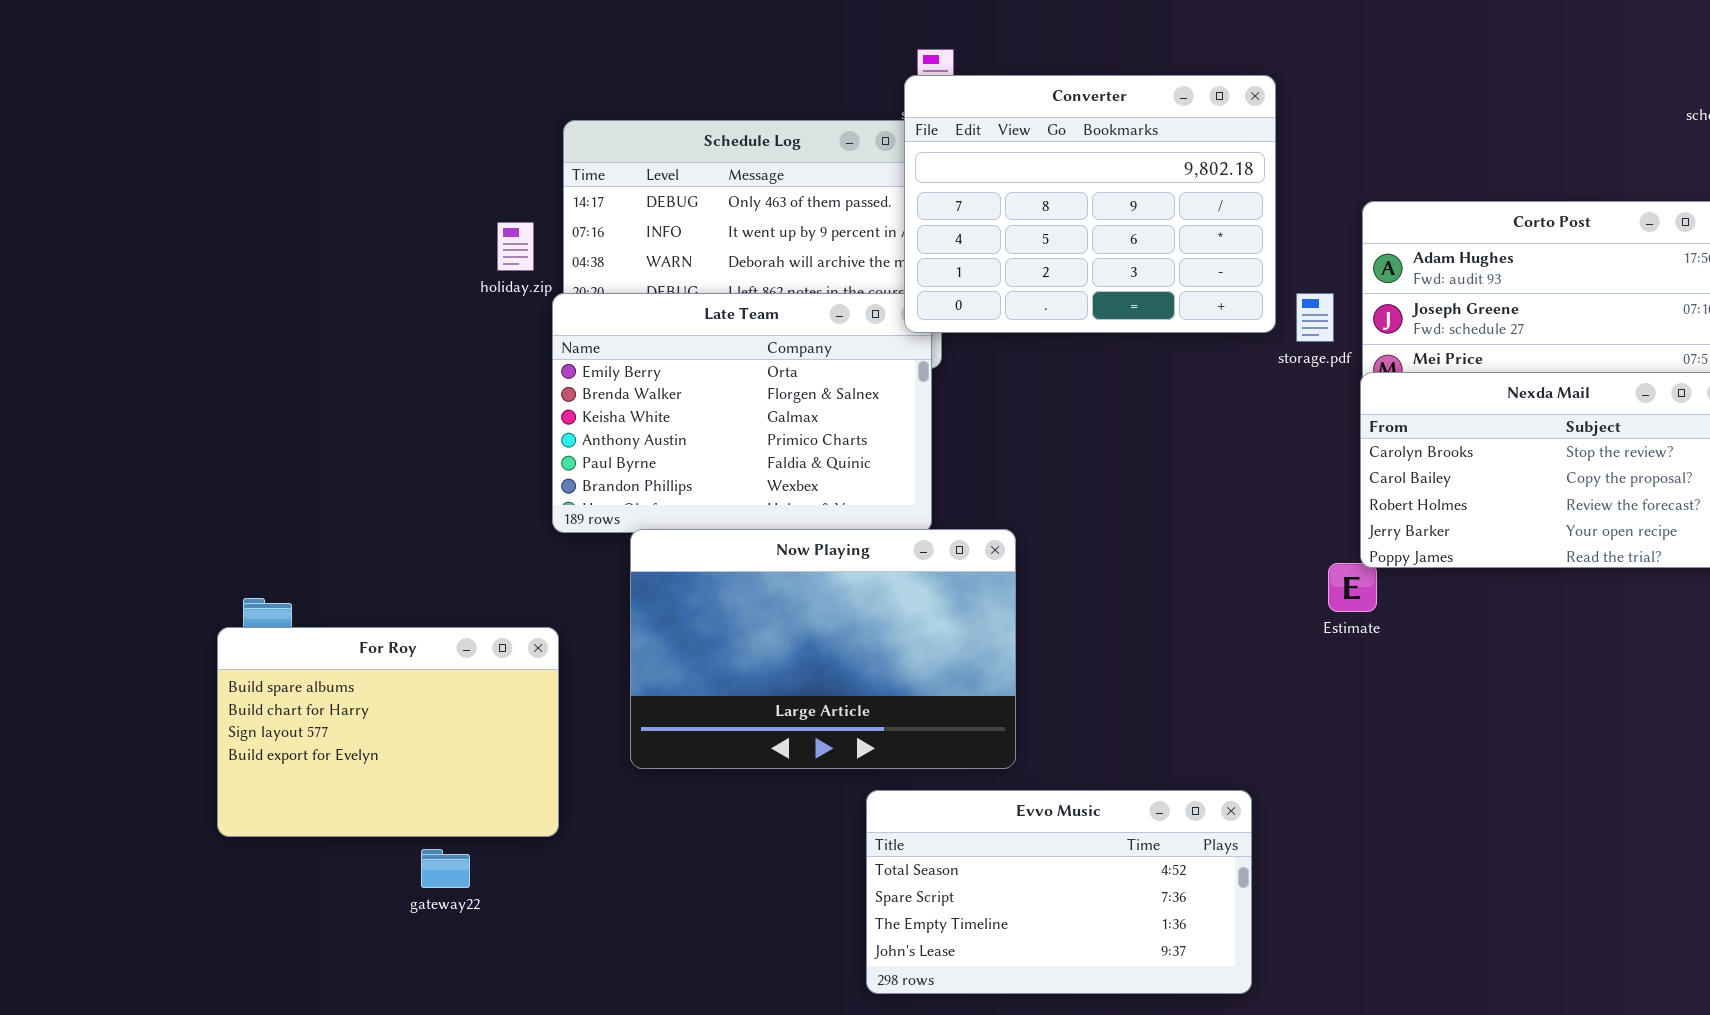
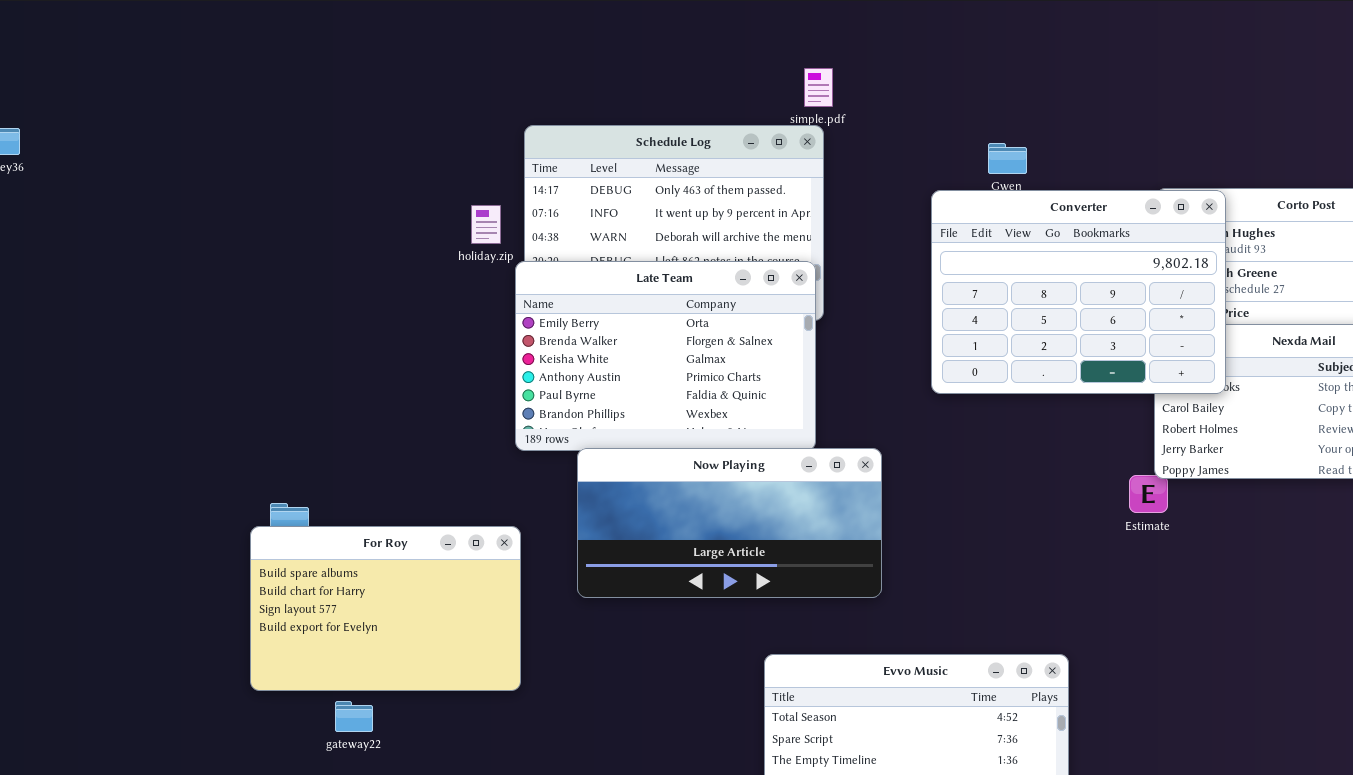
Converter: [904,75,1276,333] -> [931,190,1226,394], moved
Now Playing: [630,529,1016,769] -> [577,448,882,598], resized
gateway22: [421,849,470,888] -> [335,701,373,732], moved

